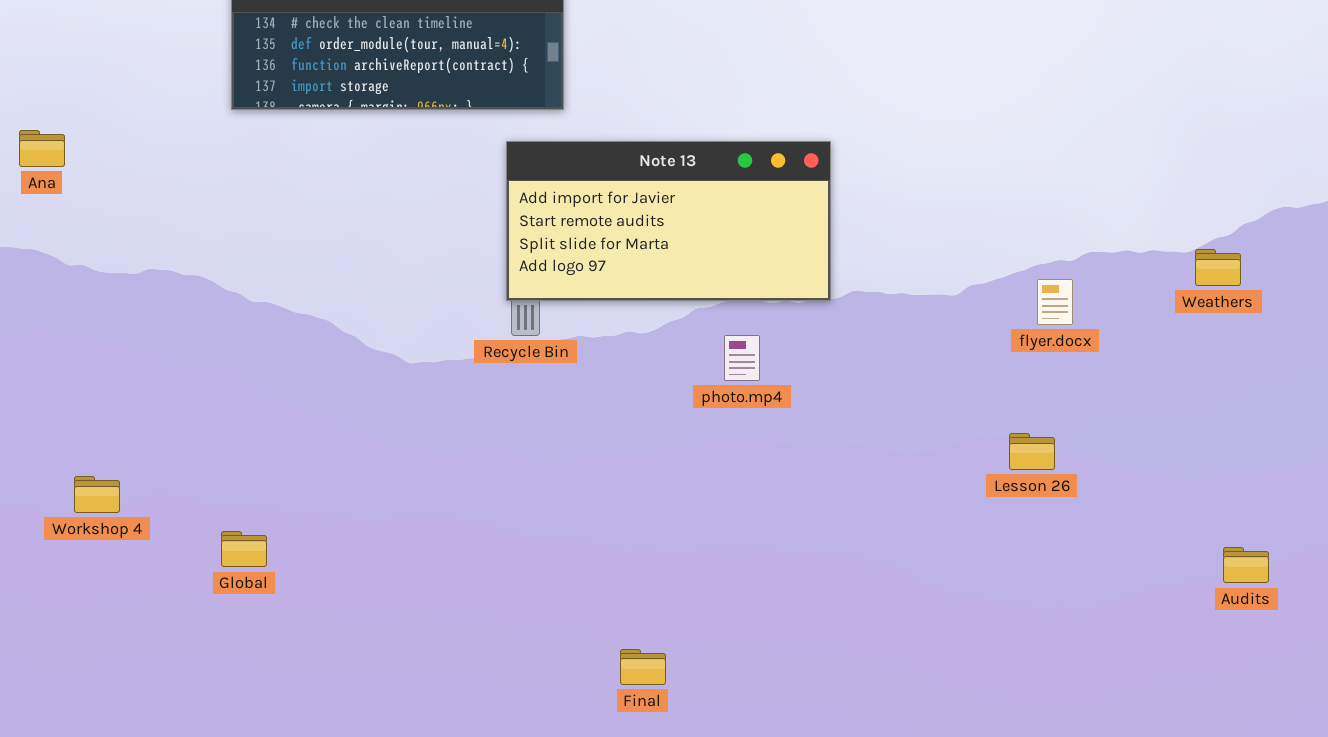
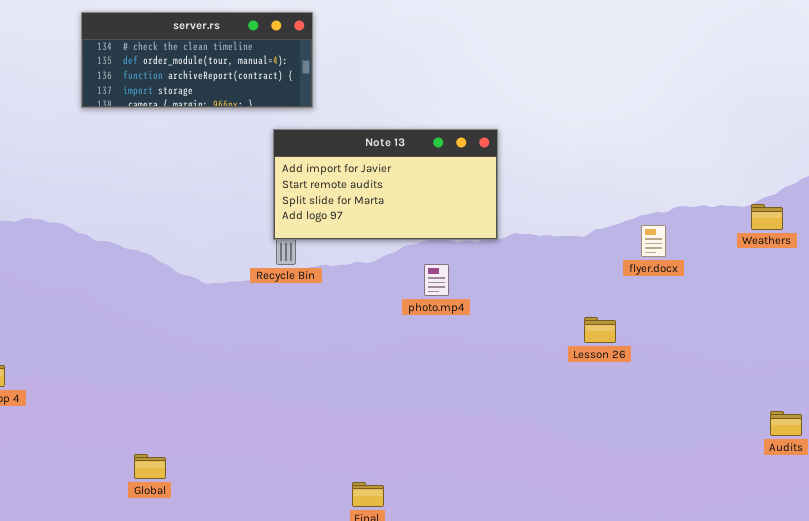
Lesson 26: [1009,433,1055,470] -> [584,317,616,343], moved
Global: [221,531,267,567] -> [134,454,166,479], moved

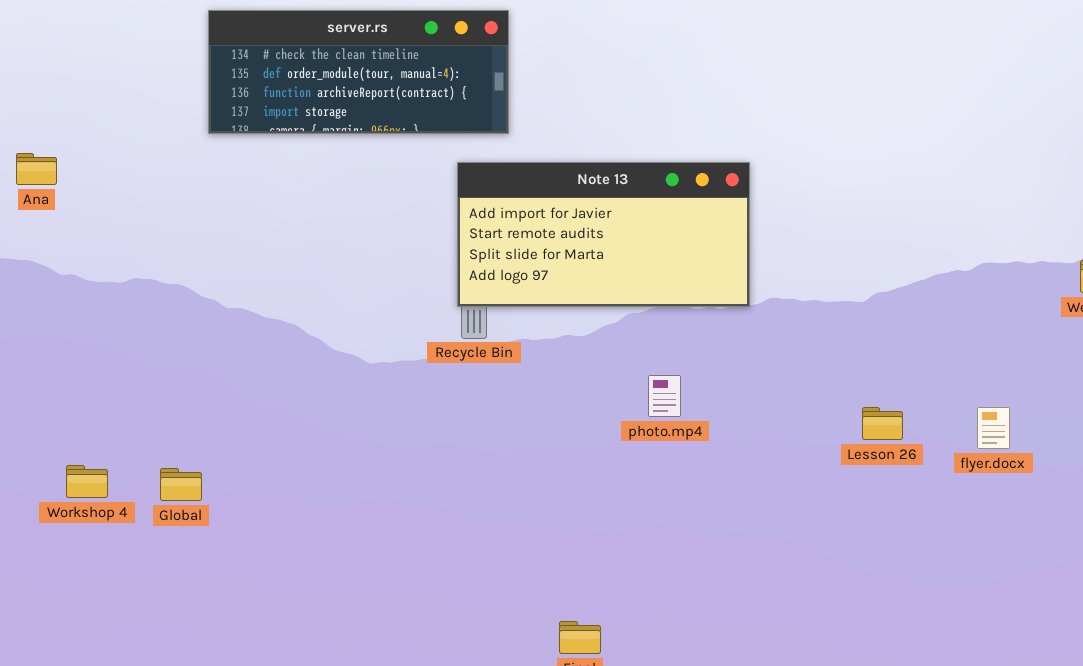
flyer.docx: [641,225,666,257] -> [977,407,1010,449], moved
photo.mp4: [424,264,449,296] -> [648,375,681,417], moved
Global: [134,454,166,479] -> [160,468,202,501], moved

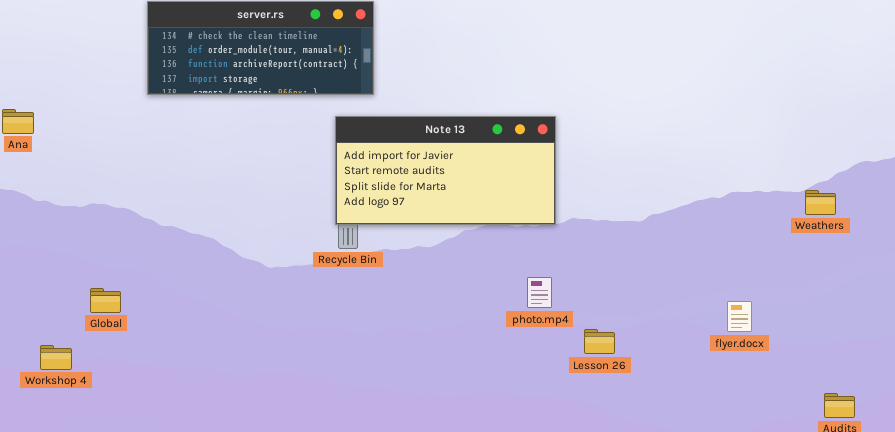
photo.mp4: [648,375,681,417] -> [527,277,552,308], moved
Lesson 26: [862,407,903,440] -> [584,329,615,354], moved
Global: [160,468,202,501] -> [90,288,121,313], moved

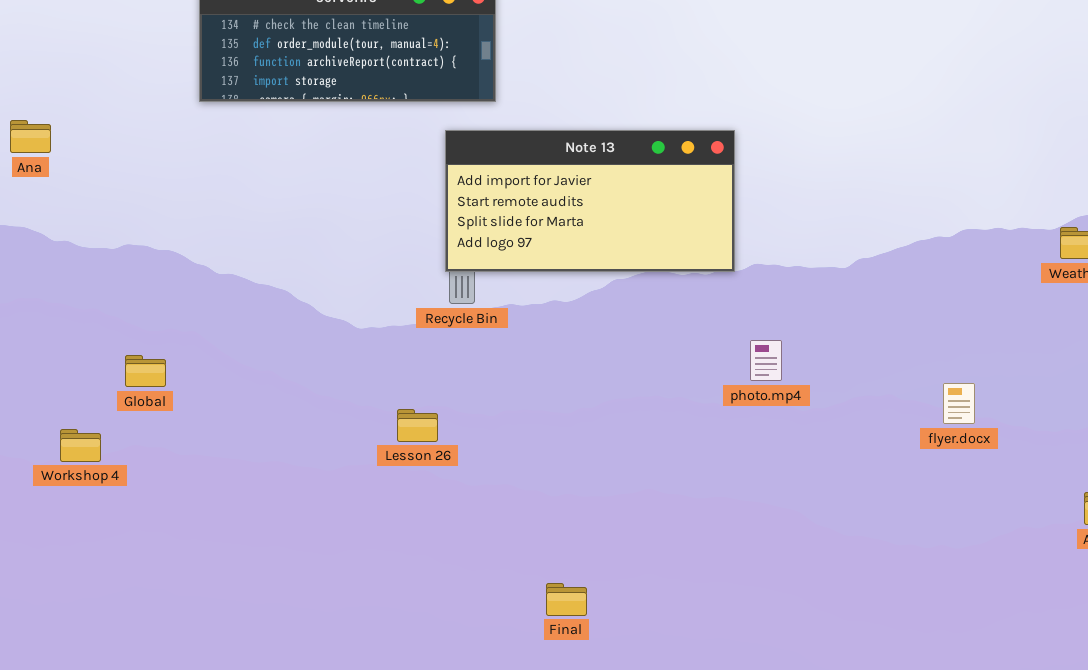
photo.mp4: [527,277,552,308] -> [750,340,782,381], moved
flyer.docx: [727,301,752,332] -> [943,383,975,424], moved
Lesson 26: [584,329,615,354] -> [397,409,438,442], moved

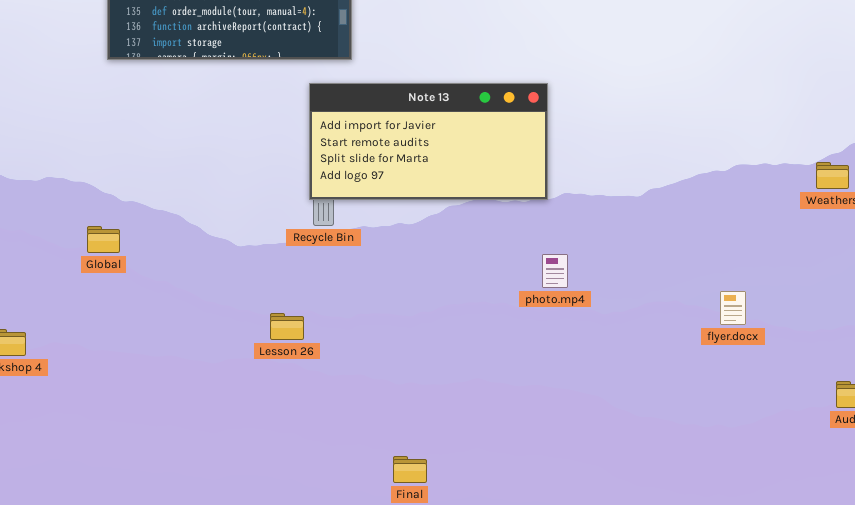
photo.mp4: [750,340,782,381] -> [542,254,568,288], moved
Global: [125,355,166,387] -> [87,226,120,253], moved

